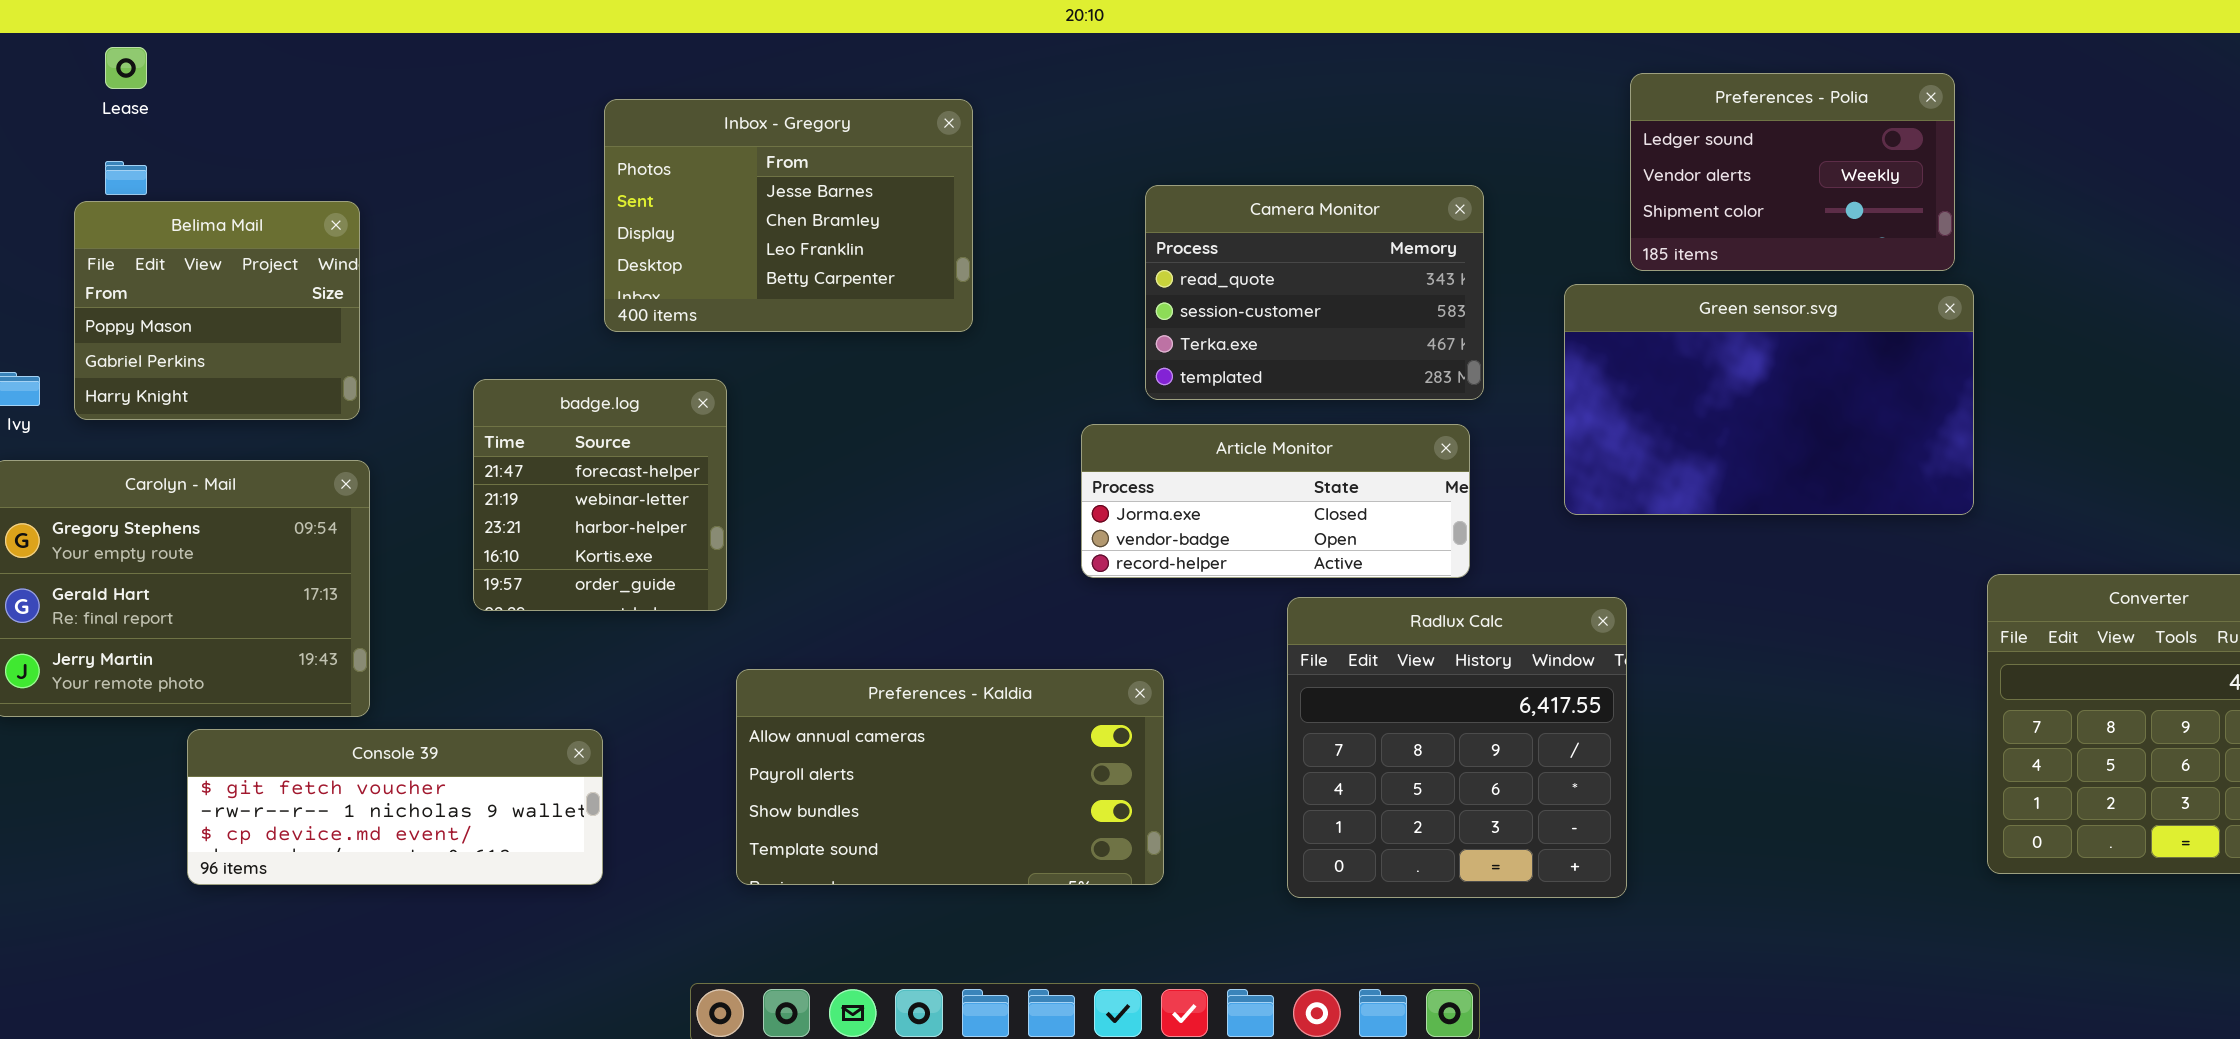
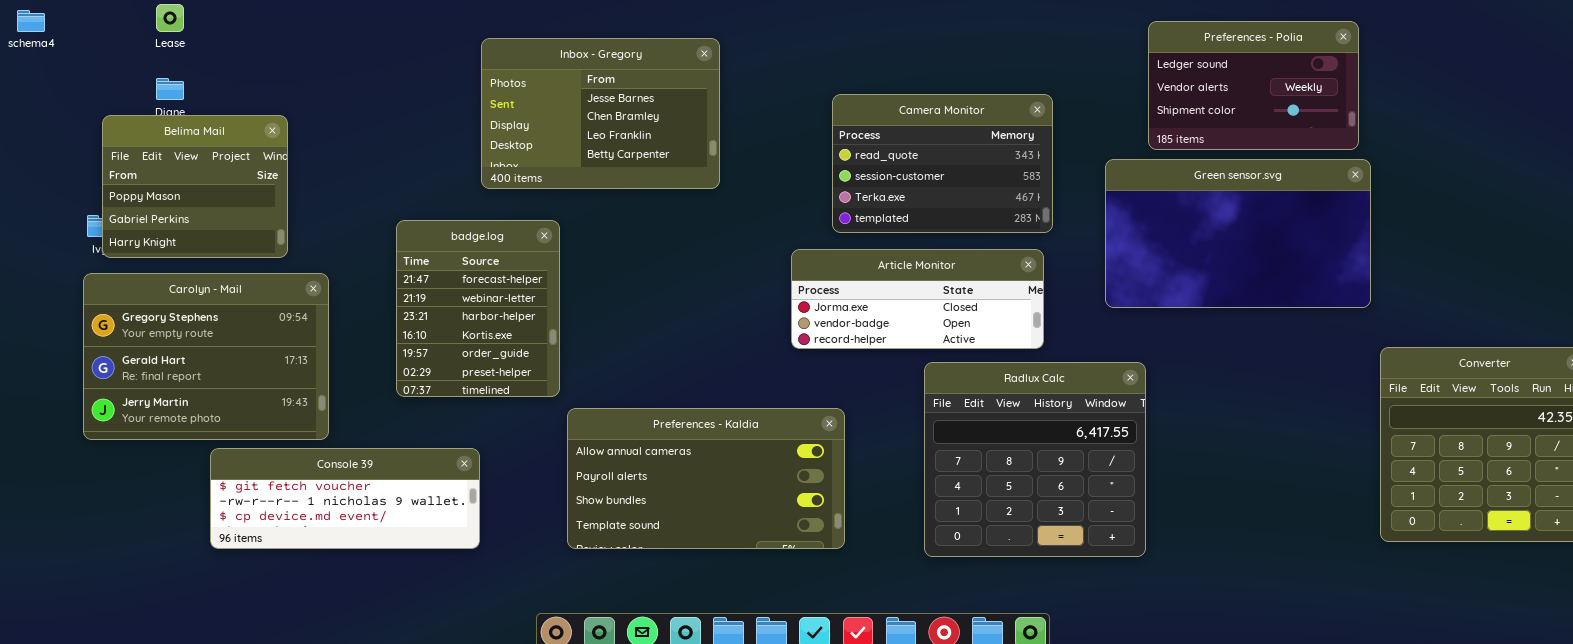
Belima Mail: [74,201,360,420] -> [102,115,288,258], moved
badge.log: [473,379,727,611] -> [396,220,560,397], resized

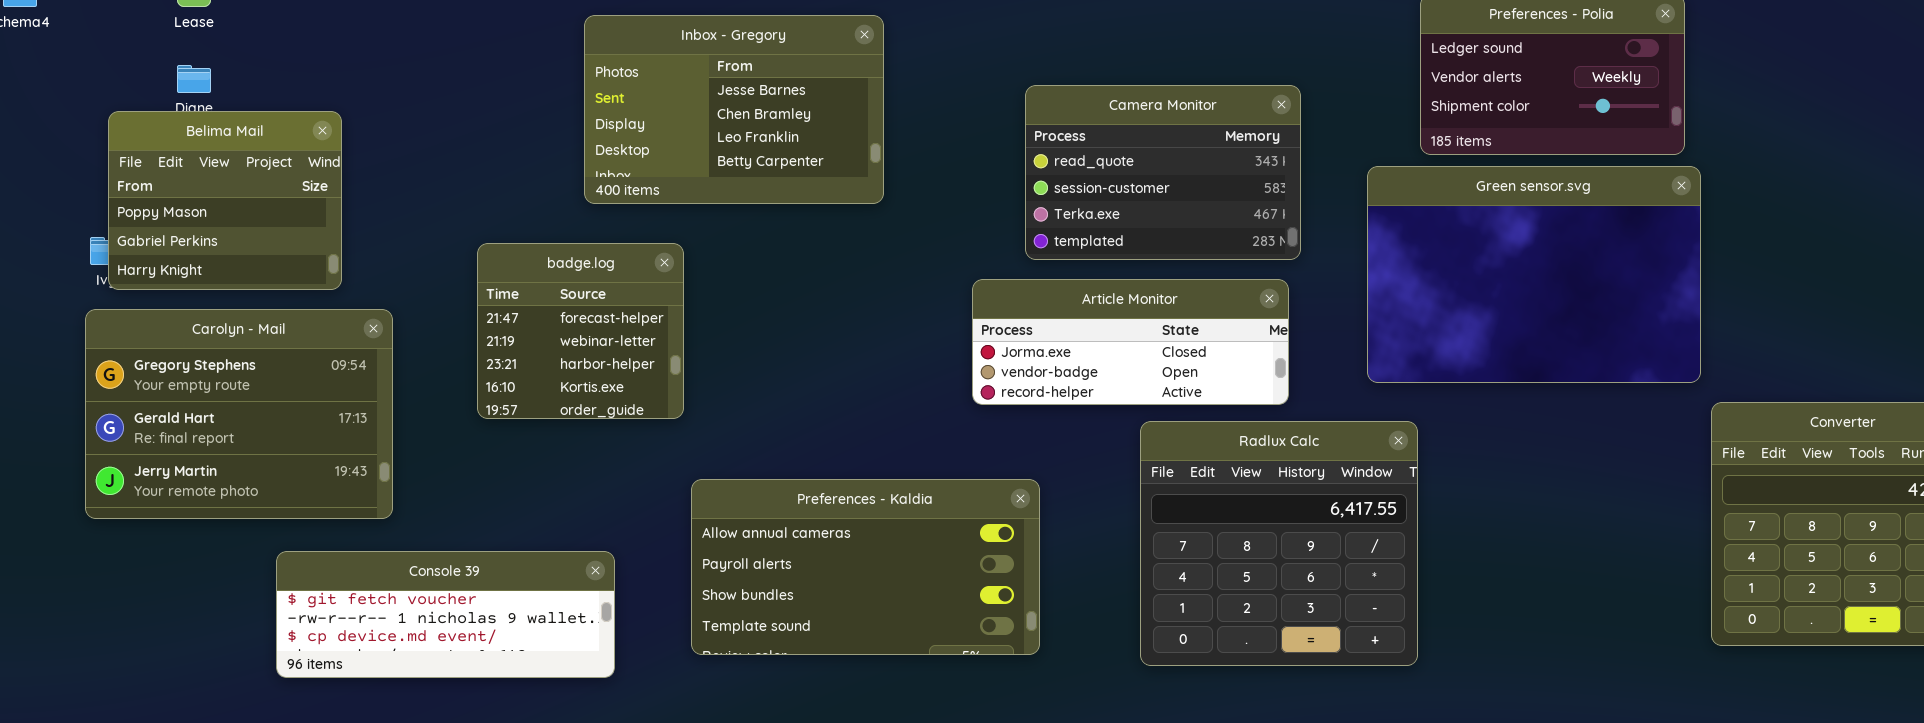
Green sensor.svg: [1105,159,1371,308] -> [1367,166,1701,383], resized
badge.log: [396,220,560,397] -> [477,243,684,419], resized
Console 39: [210,448,480,549] -> [276,551,615,678], moved

